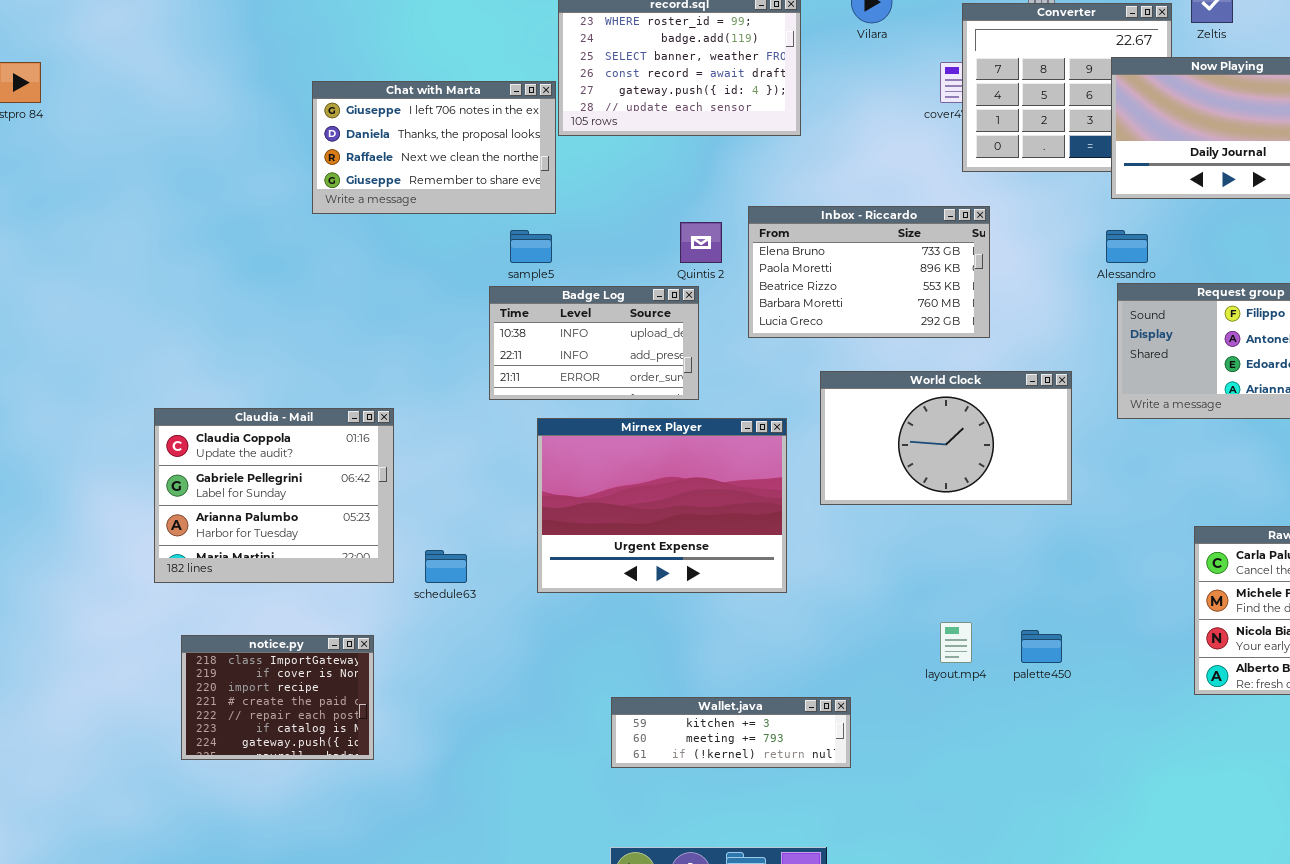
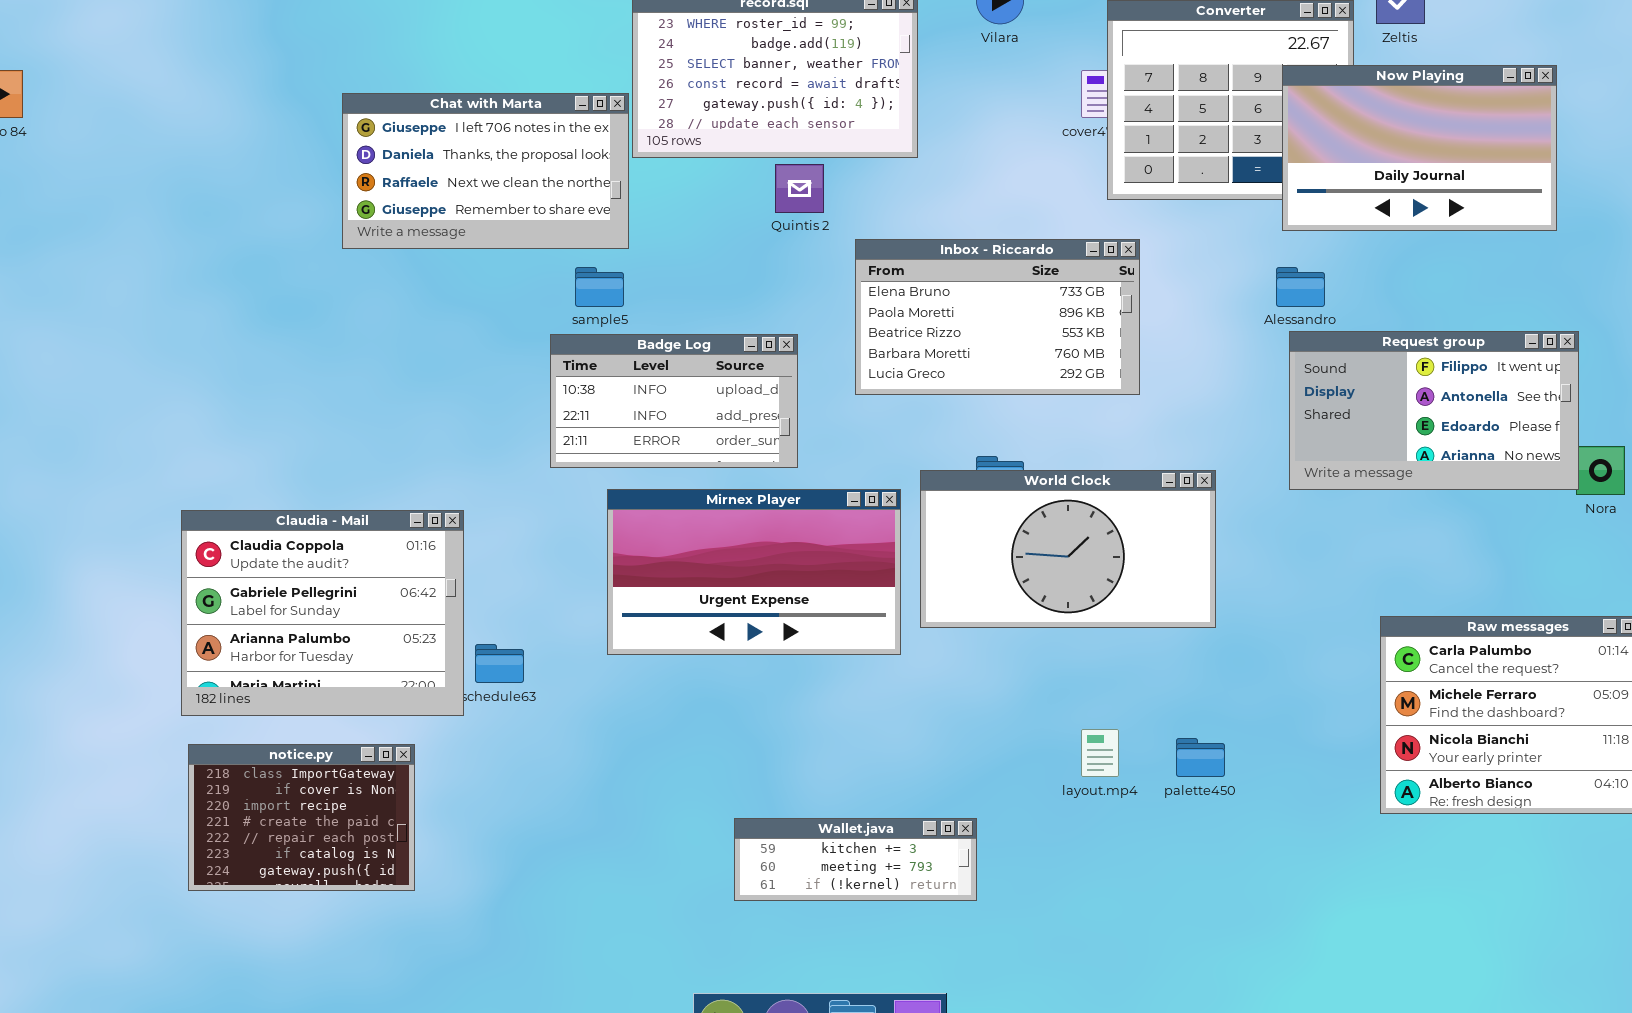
Quintis 2: [680,222,722,263] -> [775,164,824,213], moved
World Clock: [820,371,1072,505] -> [920,470,1216,628], moved
Claudia - Mail: [154,408,394,583] -> [181,510,464,716], moved
Mirnex Player: [537,418,787,593] -> [607,489,901,655], resized
Wallet.java: [611,697,851,768] -> [734,818,977,901], resized

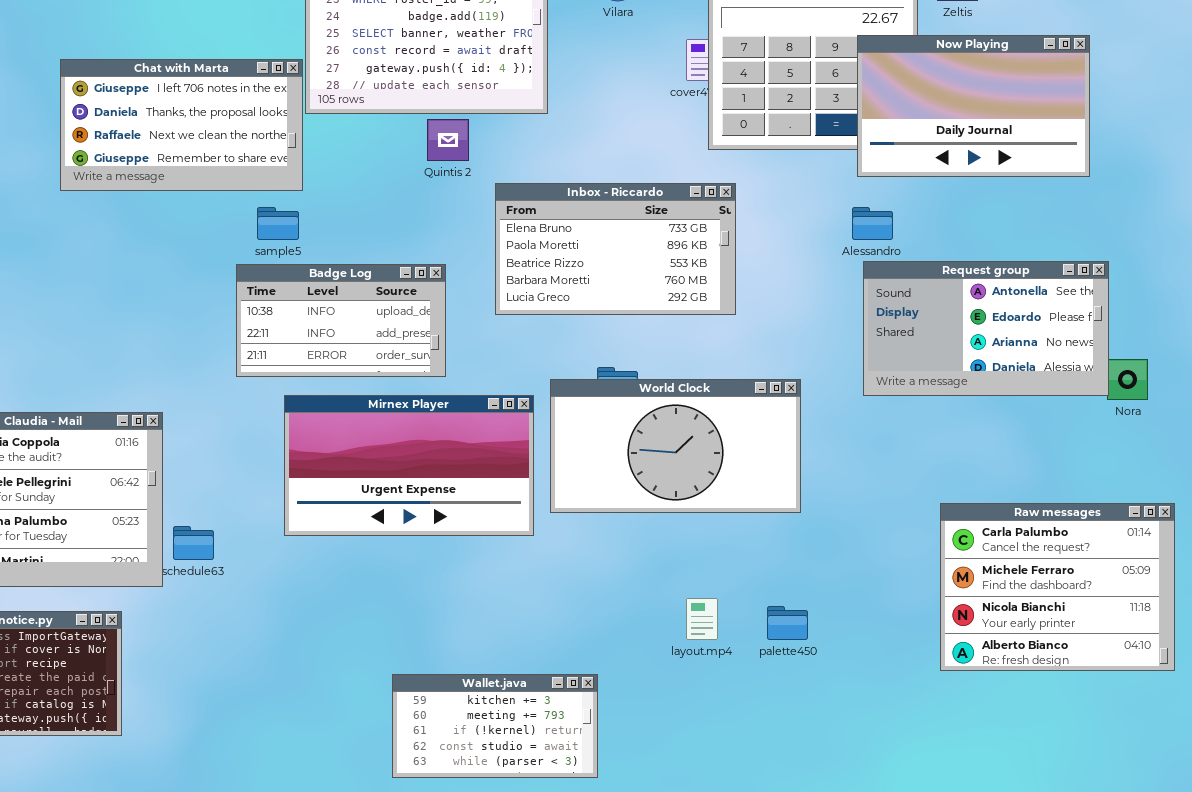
Request group: [1289,331,1579,490] -> [863,261,1109,396], scrolled down 1 row
Wallet.java: [734,818,977,901] -> [392,674,598,778], resized

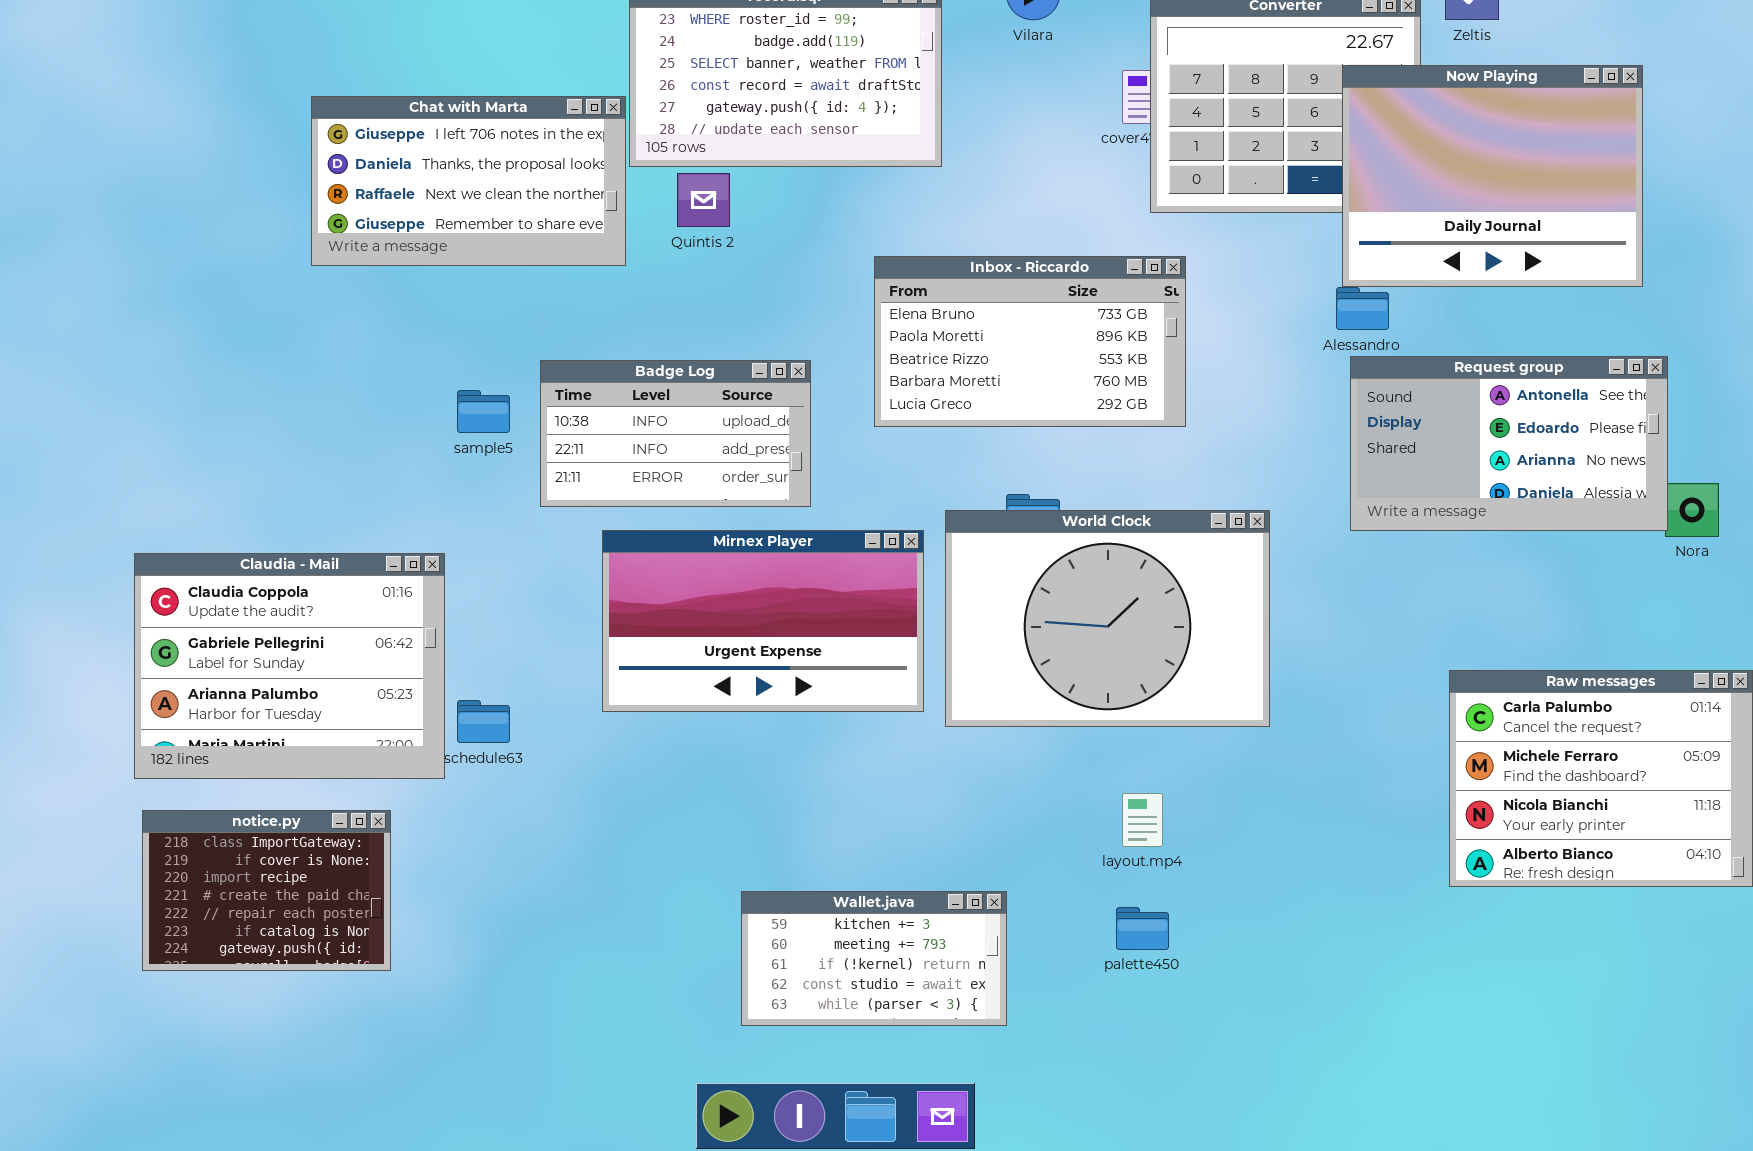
Now Playing: [857,35,1090,177] -> [1342,65,1643,287], resized
Quintis 2: [427,119,469,161] -> [677,173,730,227], moved
sample5: [257,207,299,240] -> [457,390,510,433], moved
World Clock: [550,379,801,513] -> [945,510,1270,727], resized
palette450: [767,606,808,640] -> [1116,907,1169,950], moved

